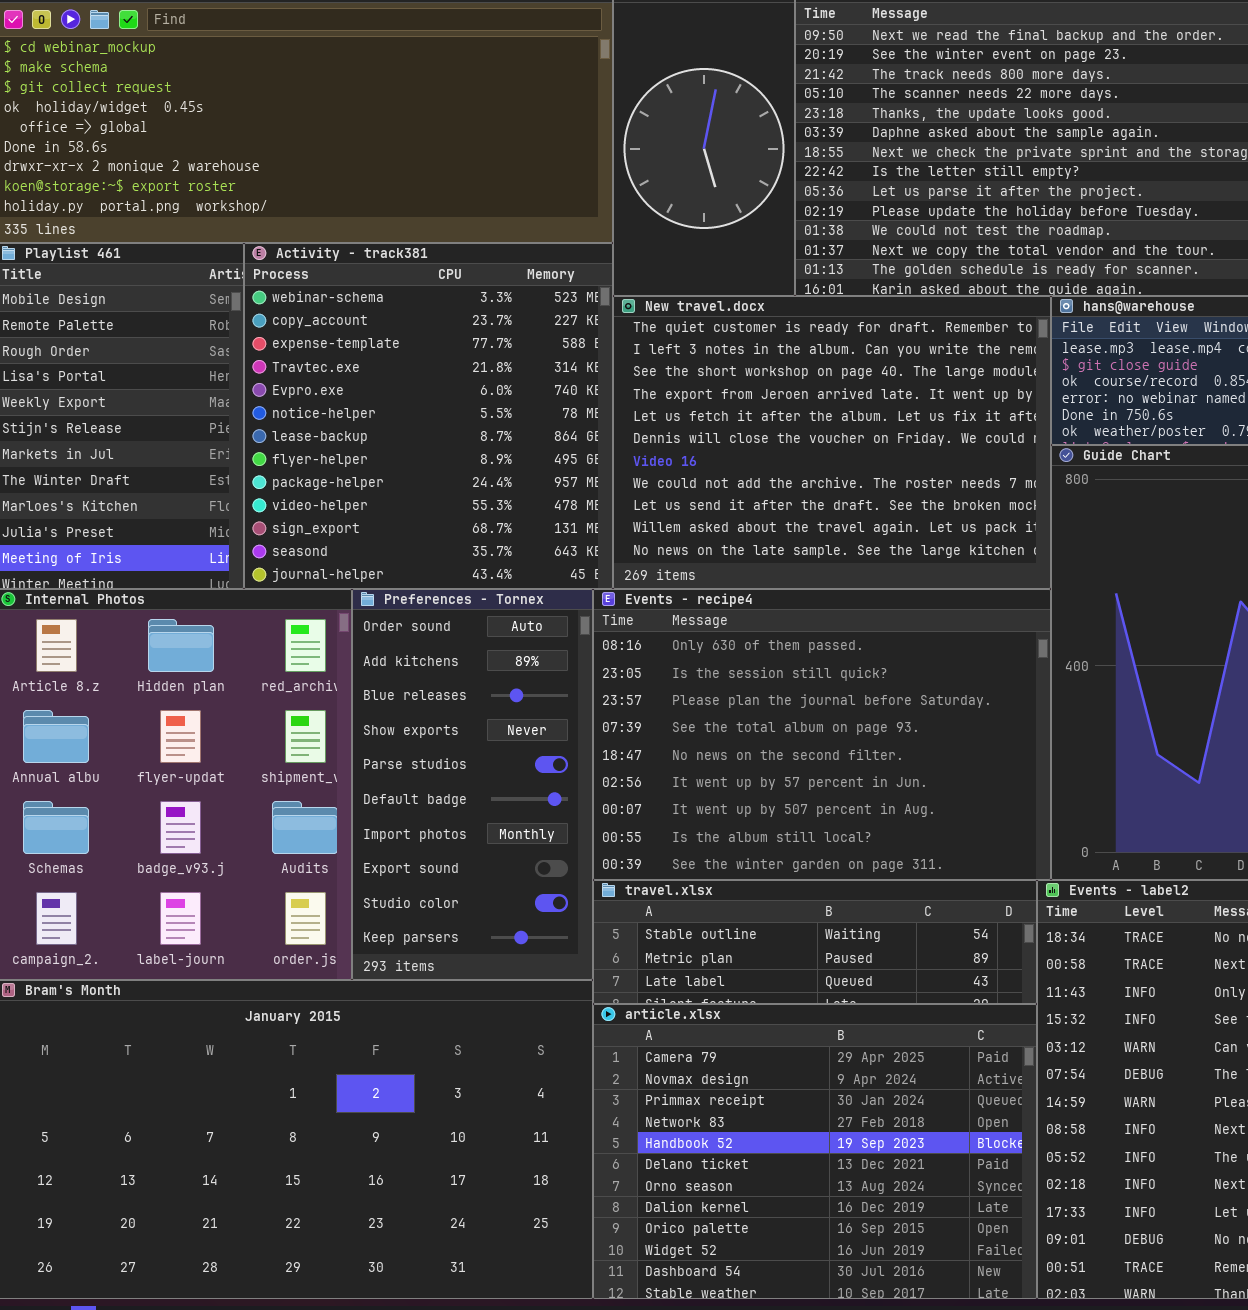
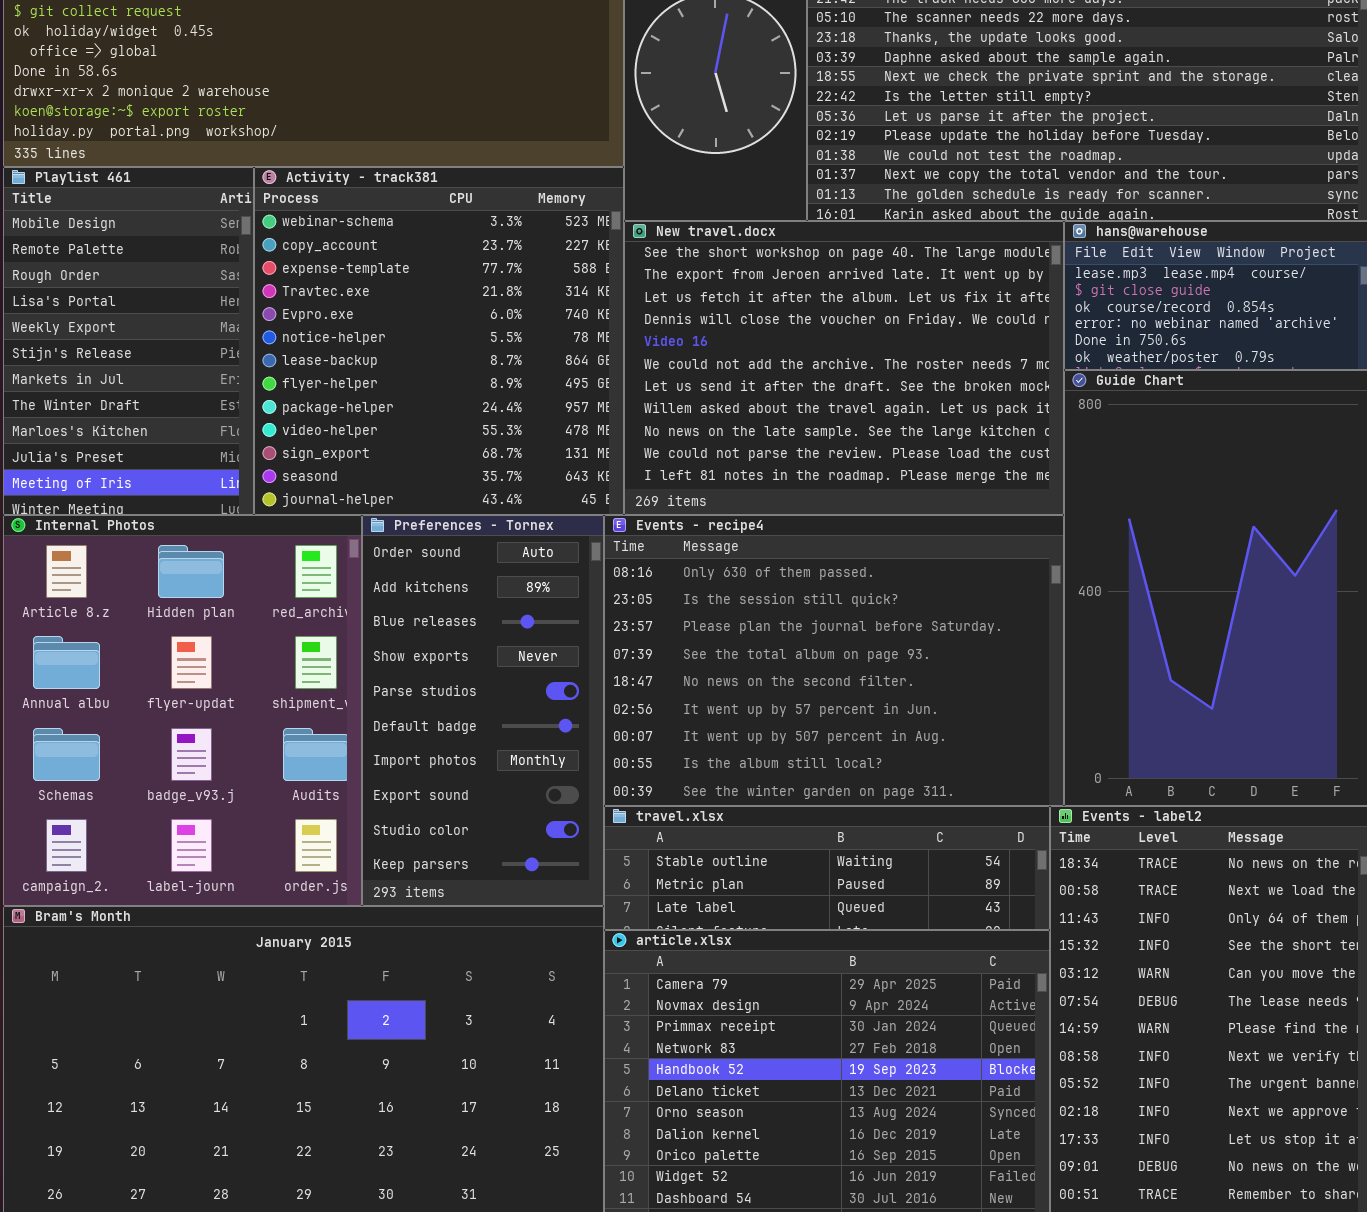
New travel.docx: [613,296,1051,589] -> [624,221,1064,515], scrolled down 2 rows

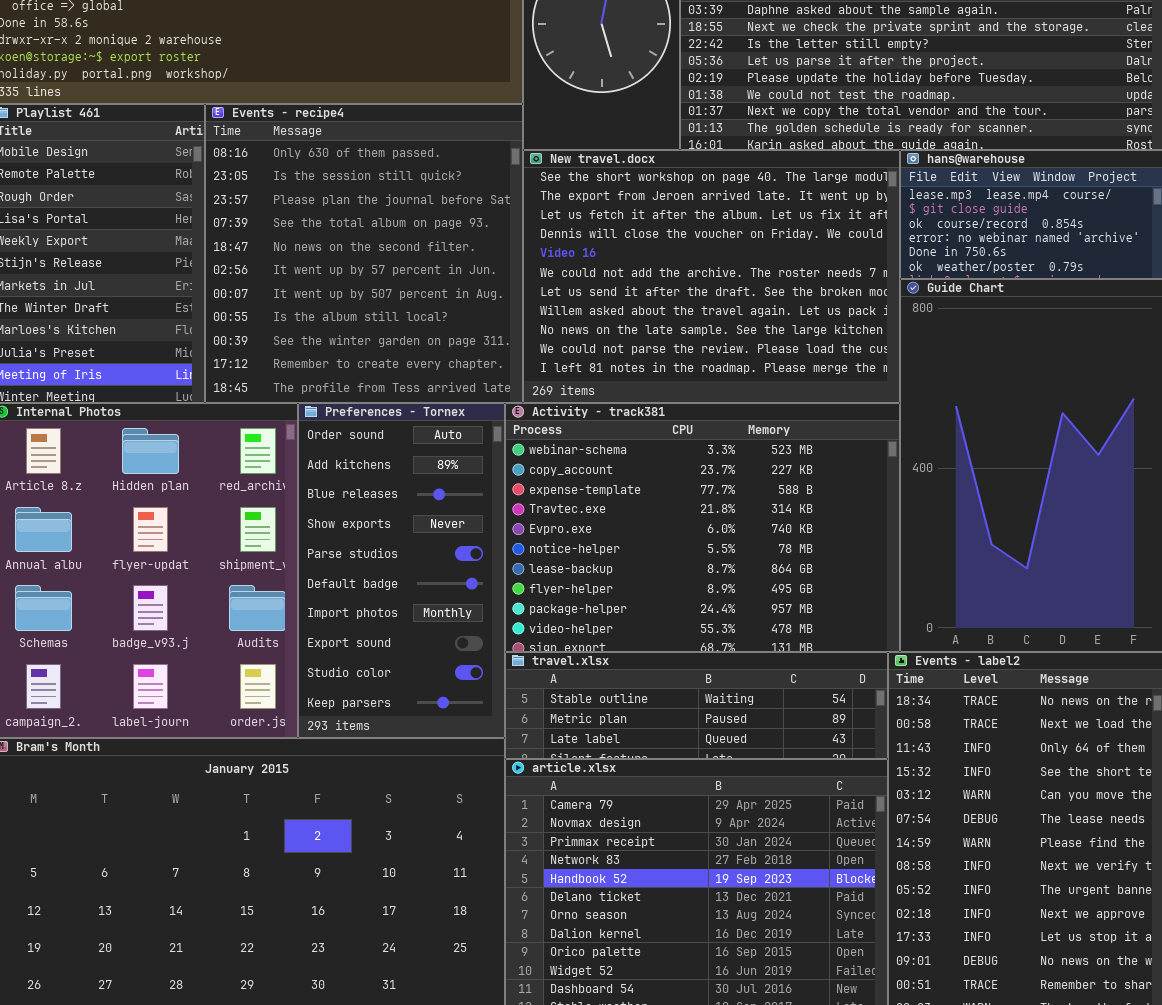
Activity - track381: [254,167,624,515] -> [505,403,900,652], moved, resized
Events - recipe4: [604,515,1064,806] -> [205,104,523,403], moved, resized

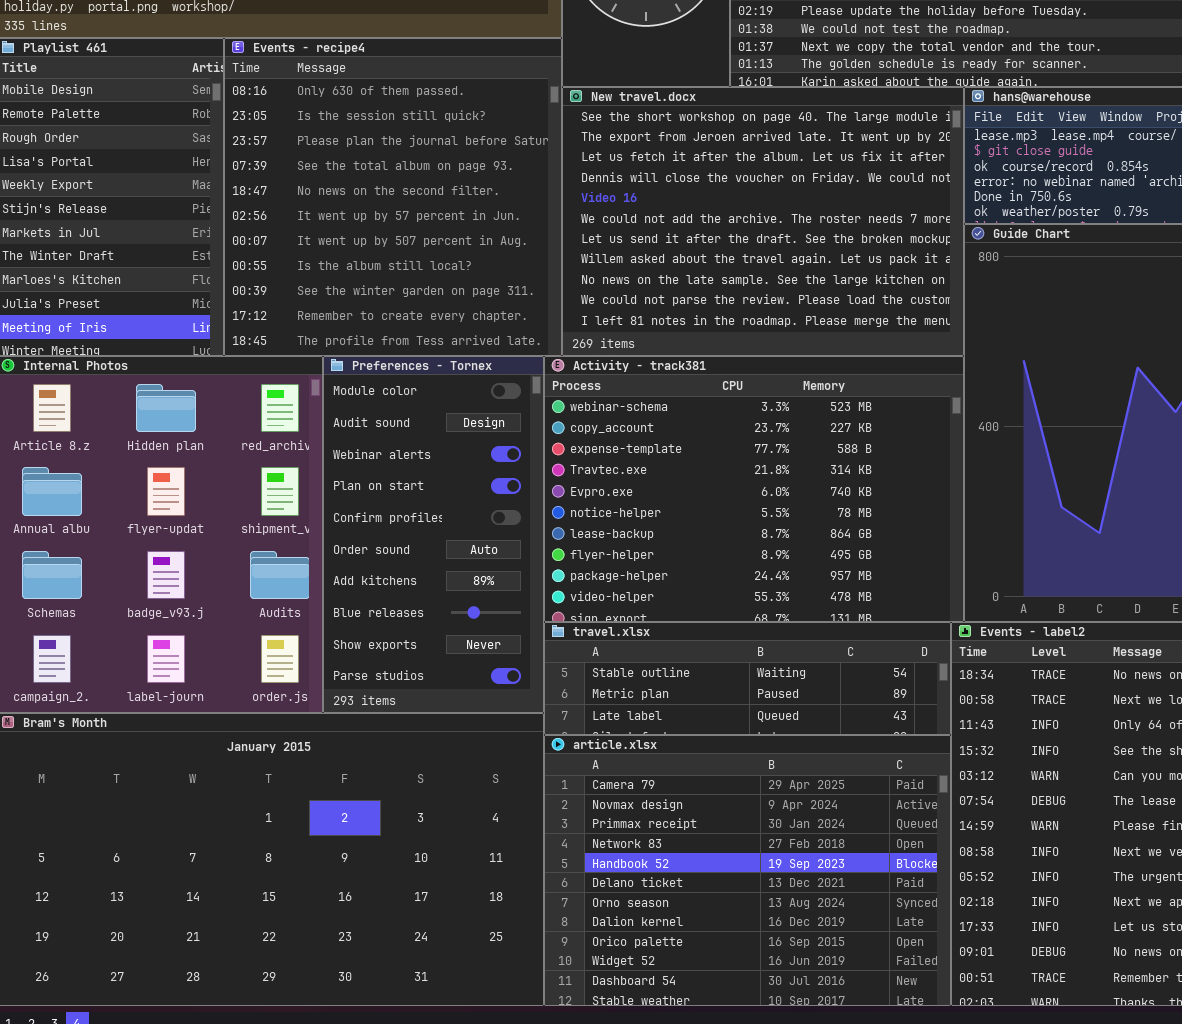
Preferences - Tornex: [298,403,505,738] -> [323,356,544,713], scrolled up 5 rows

